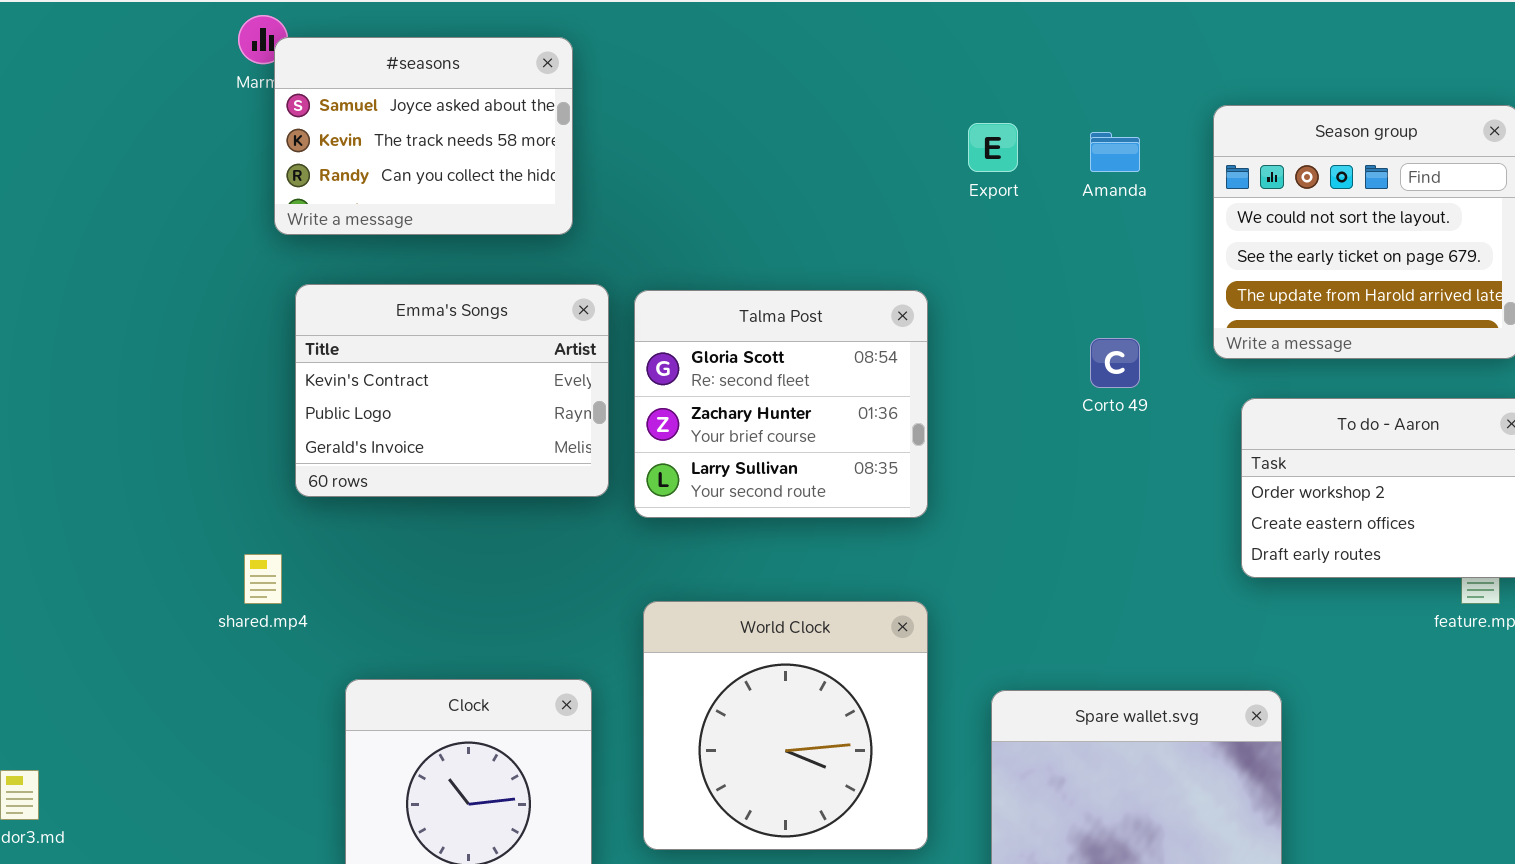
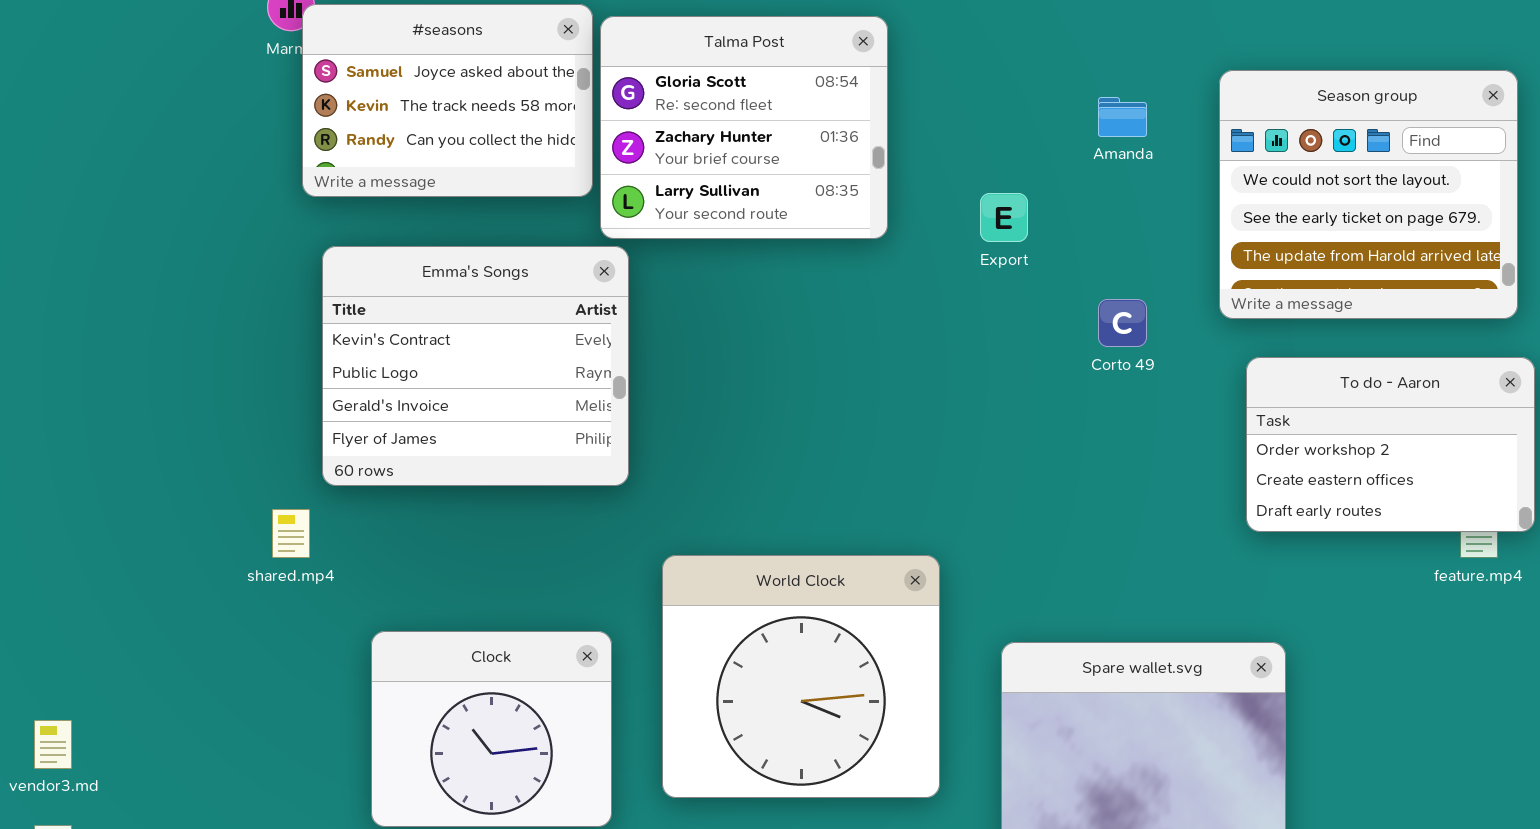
Export: [968,123,1018,172] -> [980,193,1028,242], moved
Emma's Songs: [295,284,609,497] -> [322,246,629,486], resized
Talma Post: [634,290,928,518] -> [600,16,888,239], moved

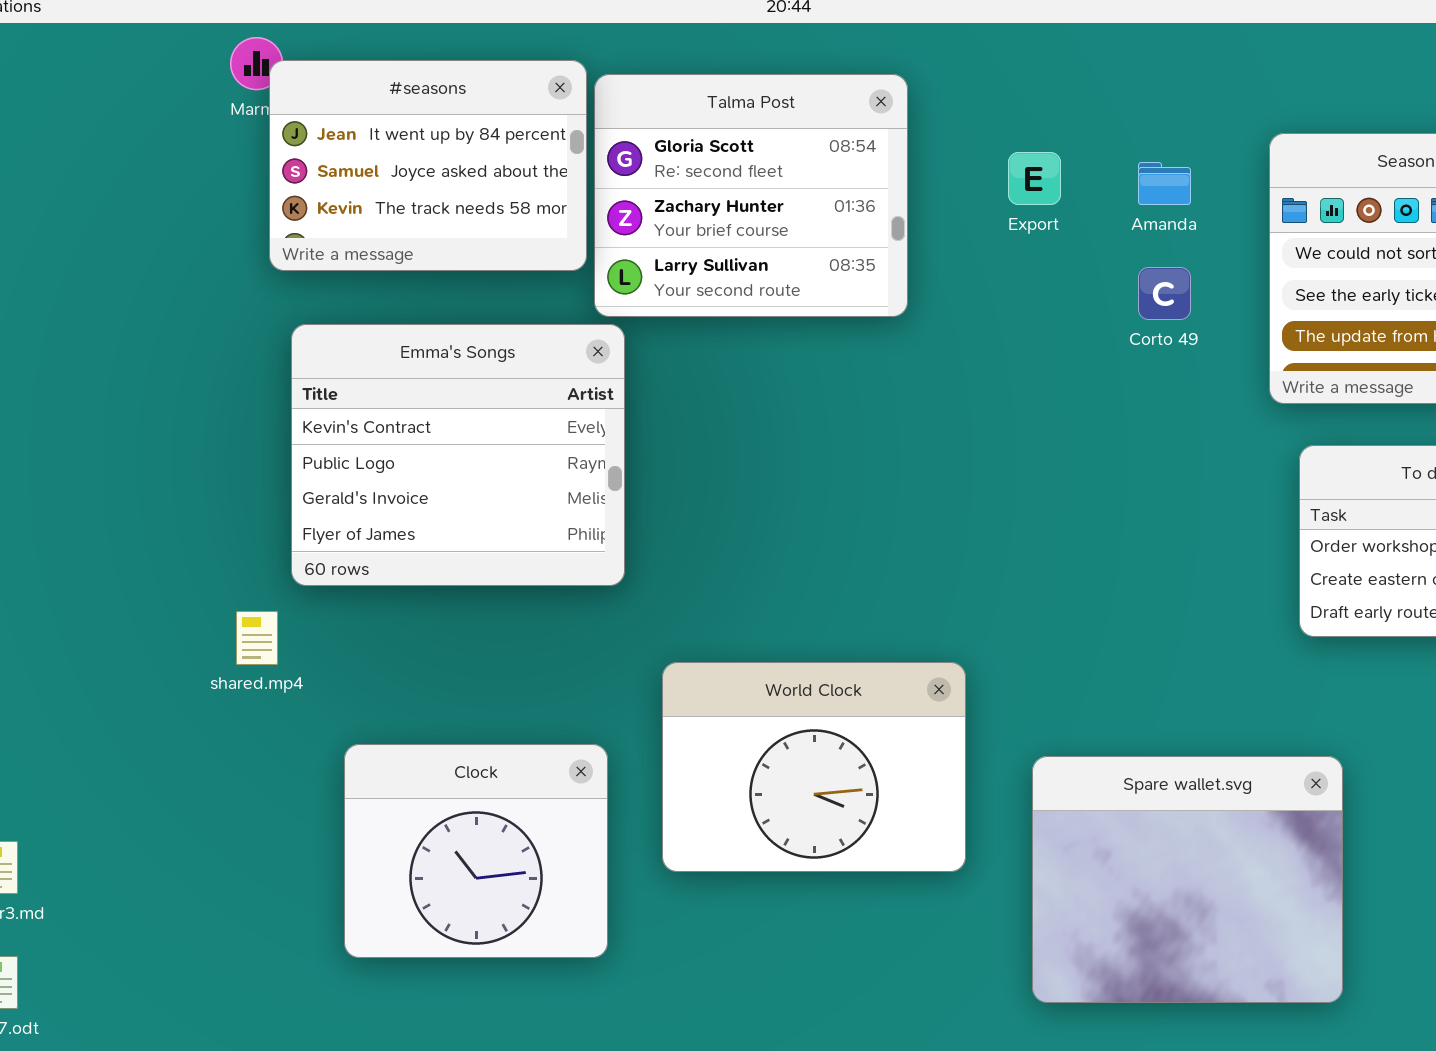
#seasons: [302,4,593,197] -> [269,60,587,271], scrolled up 1 row
Export: [980,193,1028,242] -> [1008,152,1061,205], moved
Corto 49: [1098,299,1147,347] -> [1138,267,1191,320], moved
World Clock: [662,555,940,798] -> [662,662,966,872], resized

